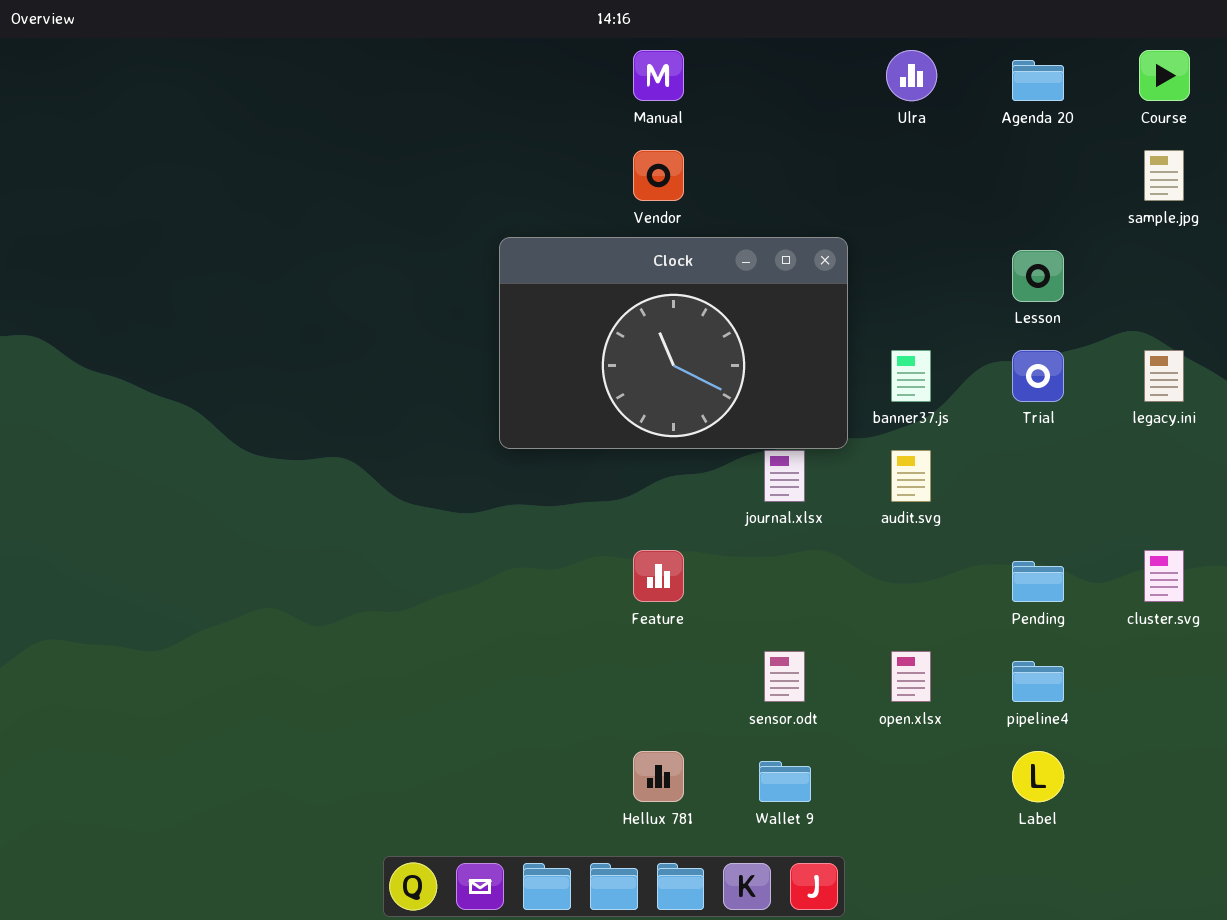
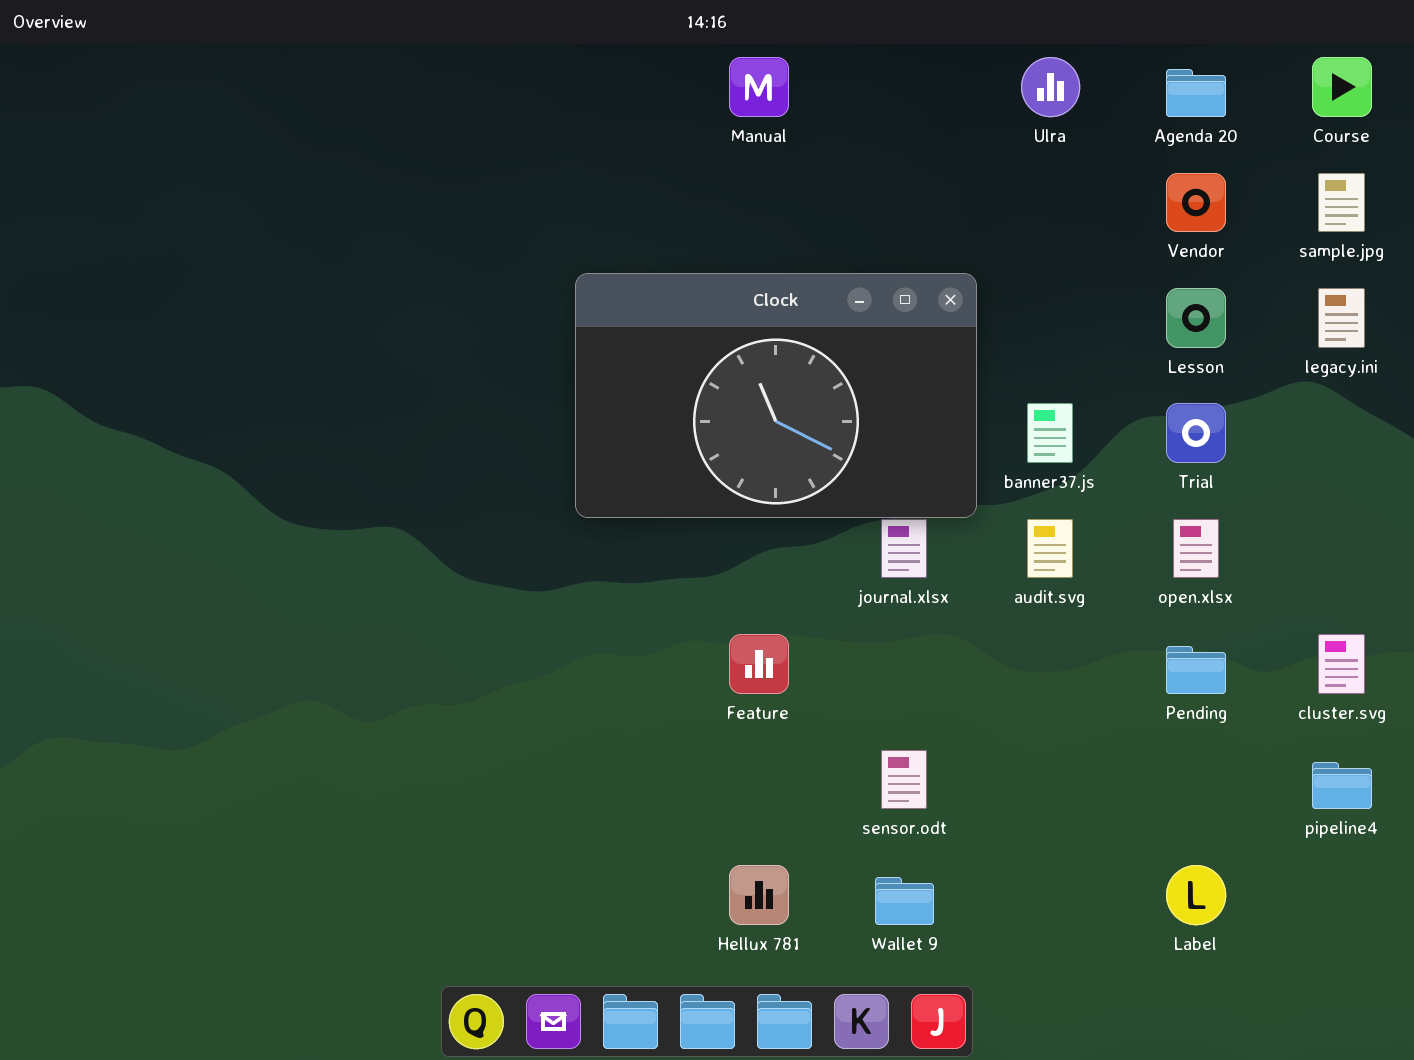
Vendor: [633,150,684,201] -> [1166,173,1226,232], moved
legacy.ini: [1144,350,1184,402] -> [1318,288,1365,348], moved
open.xlsx: [891,651,931,702] -> [1173,519,1219,578], moved
pipeline4: [1012,661,1064,702] -> [1312,762,1372,809], moved

